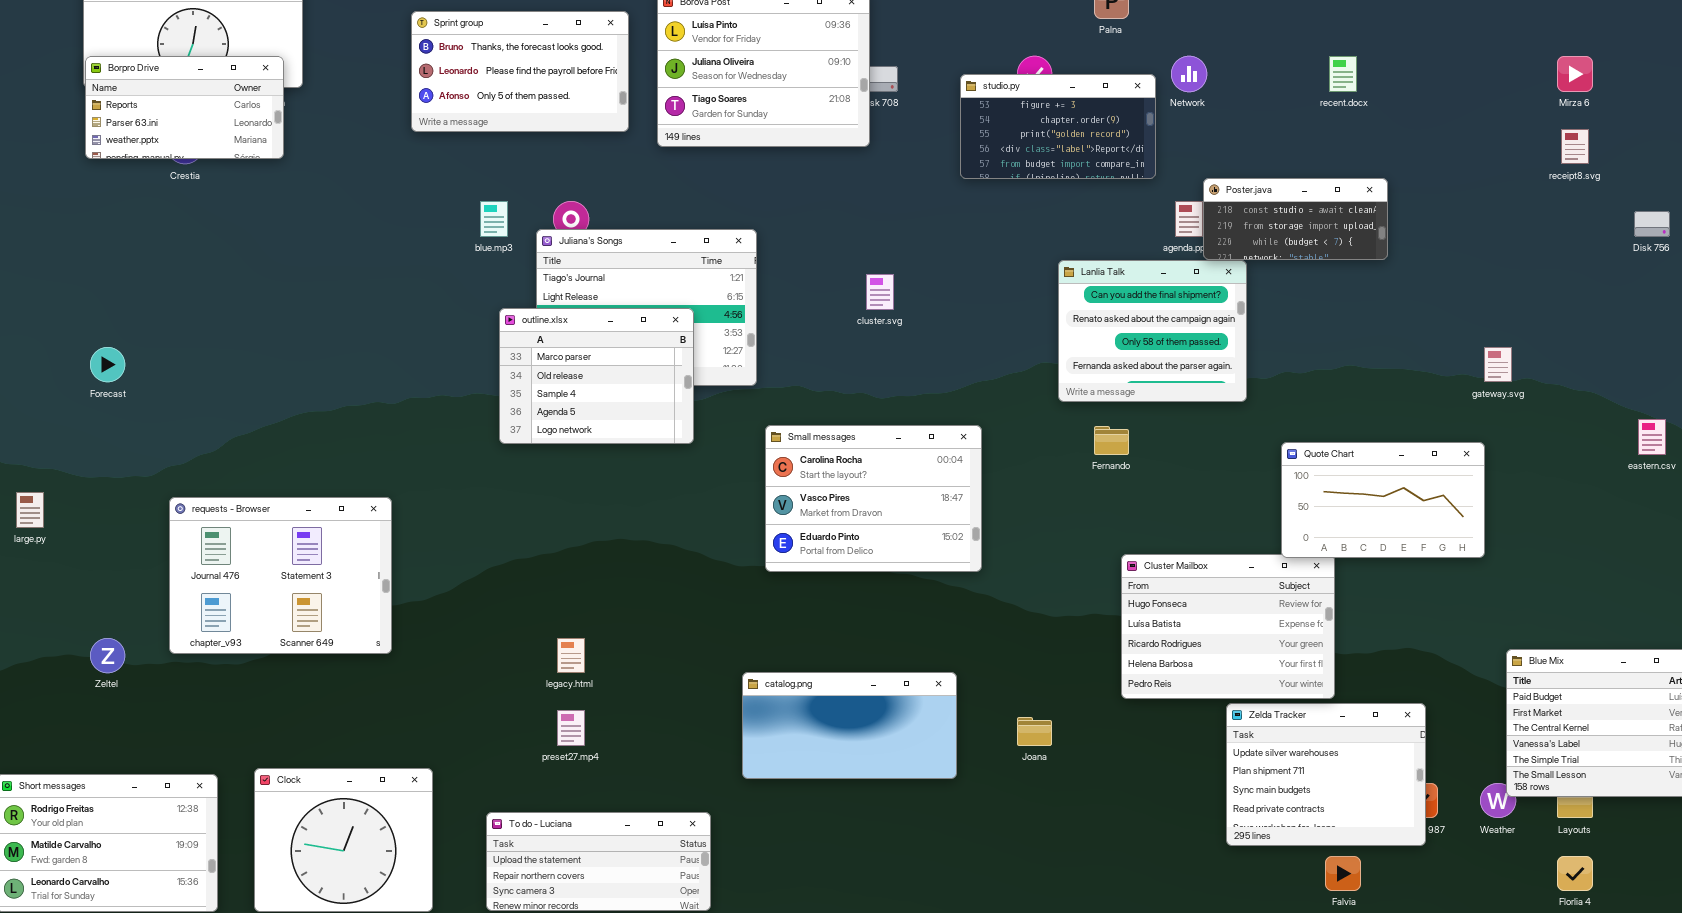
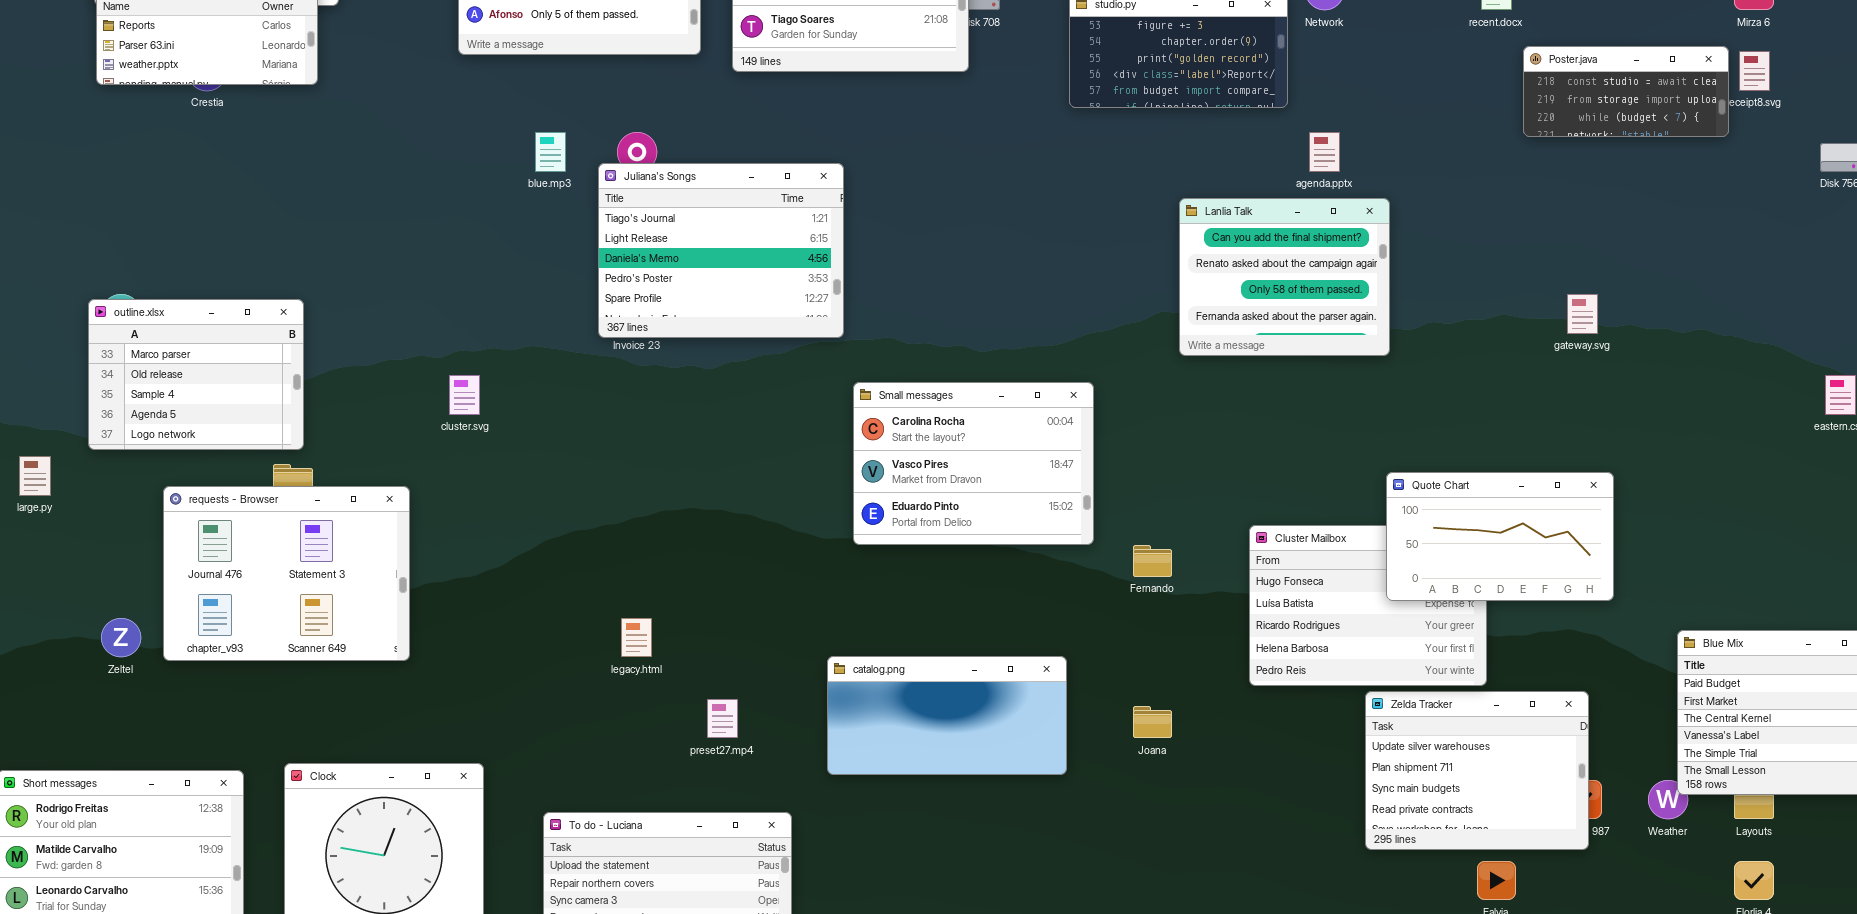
Poster.java: [1203,178,1388,260] -> [1523,46,1729,137], moved
cluster.svg: [866,274,894,310] -> [449,375,480,415], moved
outline.xlsx: [499,308,694,444] -> [88,299,304,450], moved
gateway.svg: [1484,347,1512,382] -> [1567,294,1598,334], moved
Fernando: [1094,426,1129,455] -> [1133,545,1172,577], moved
Quote Chart: [1281,442,1485,558] -> [1386,472,1614,601], moved
requests - Browser: [169,497,392,654] -> [163,486,410,661], moved
preset27.mp4: [557,710,585,746] -> [707,699,738,738], moved

